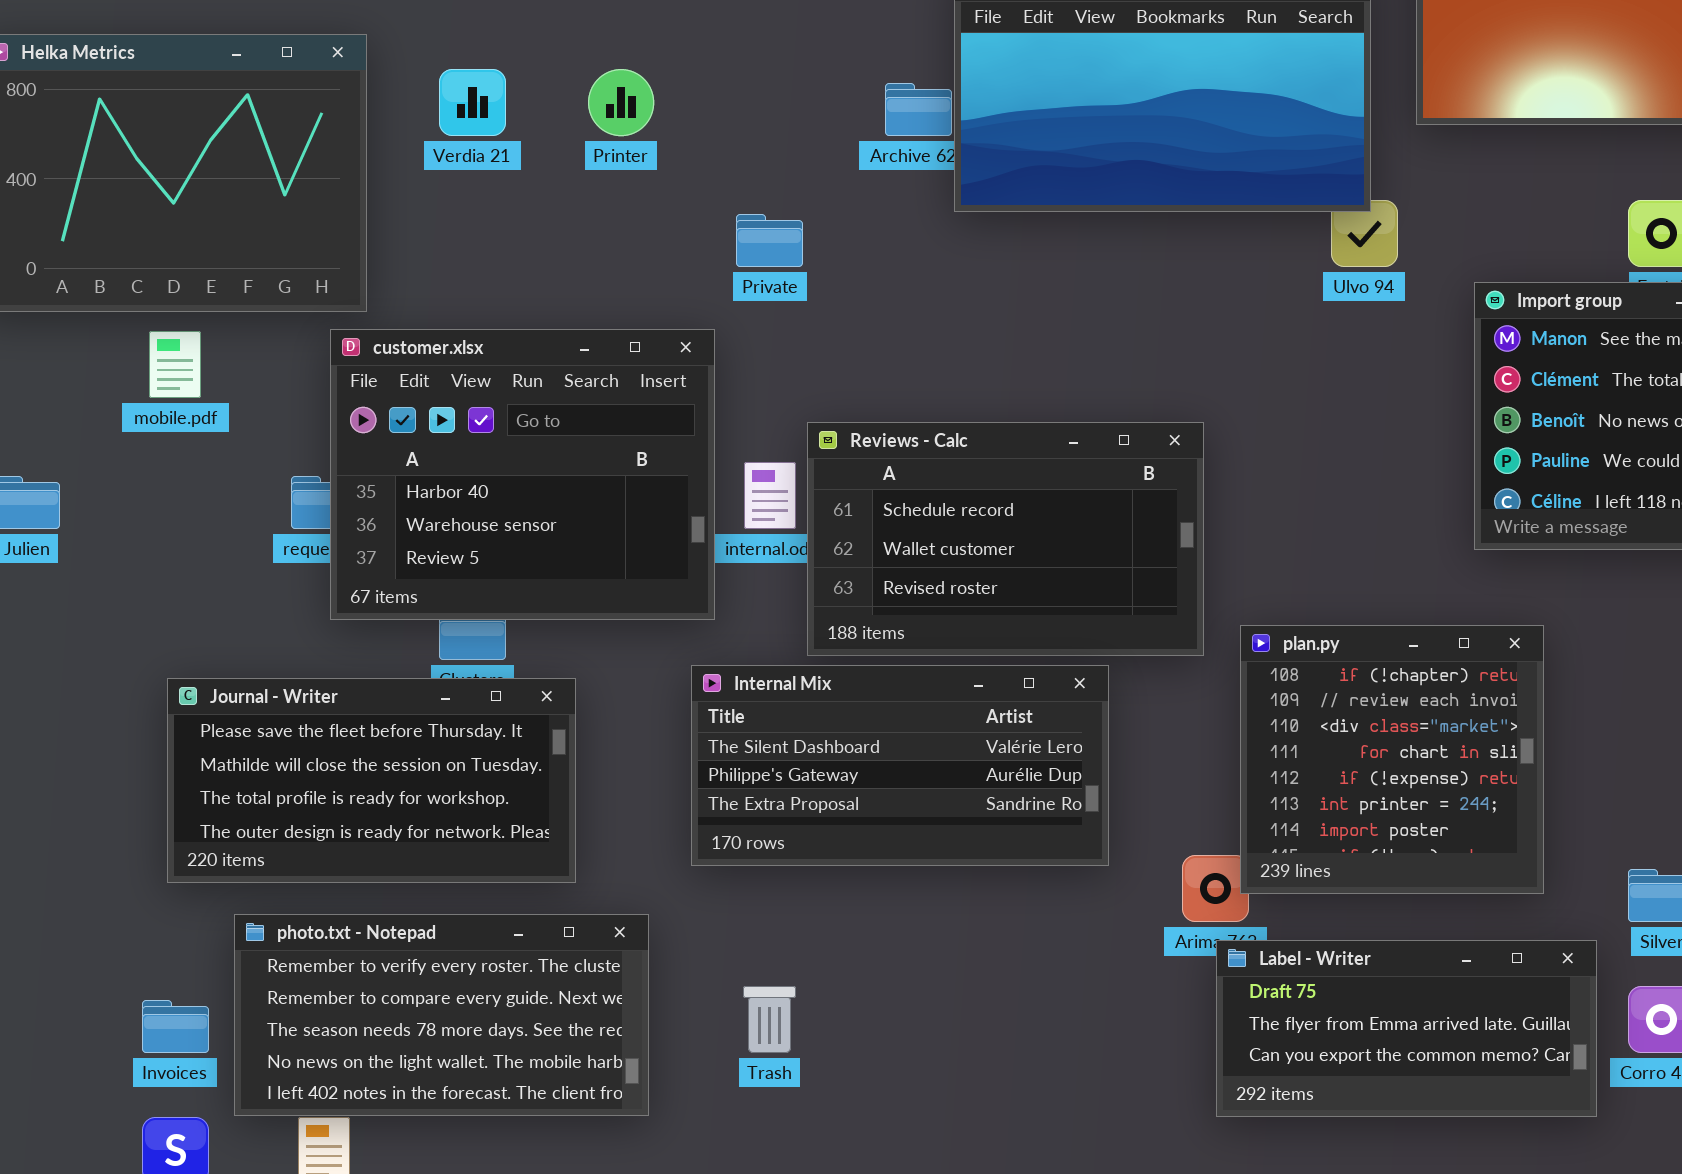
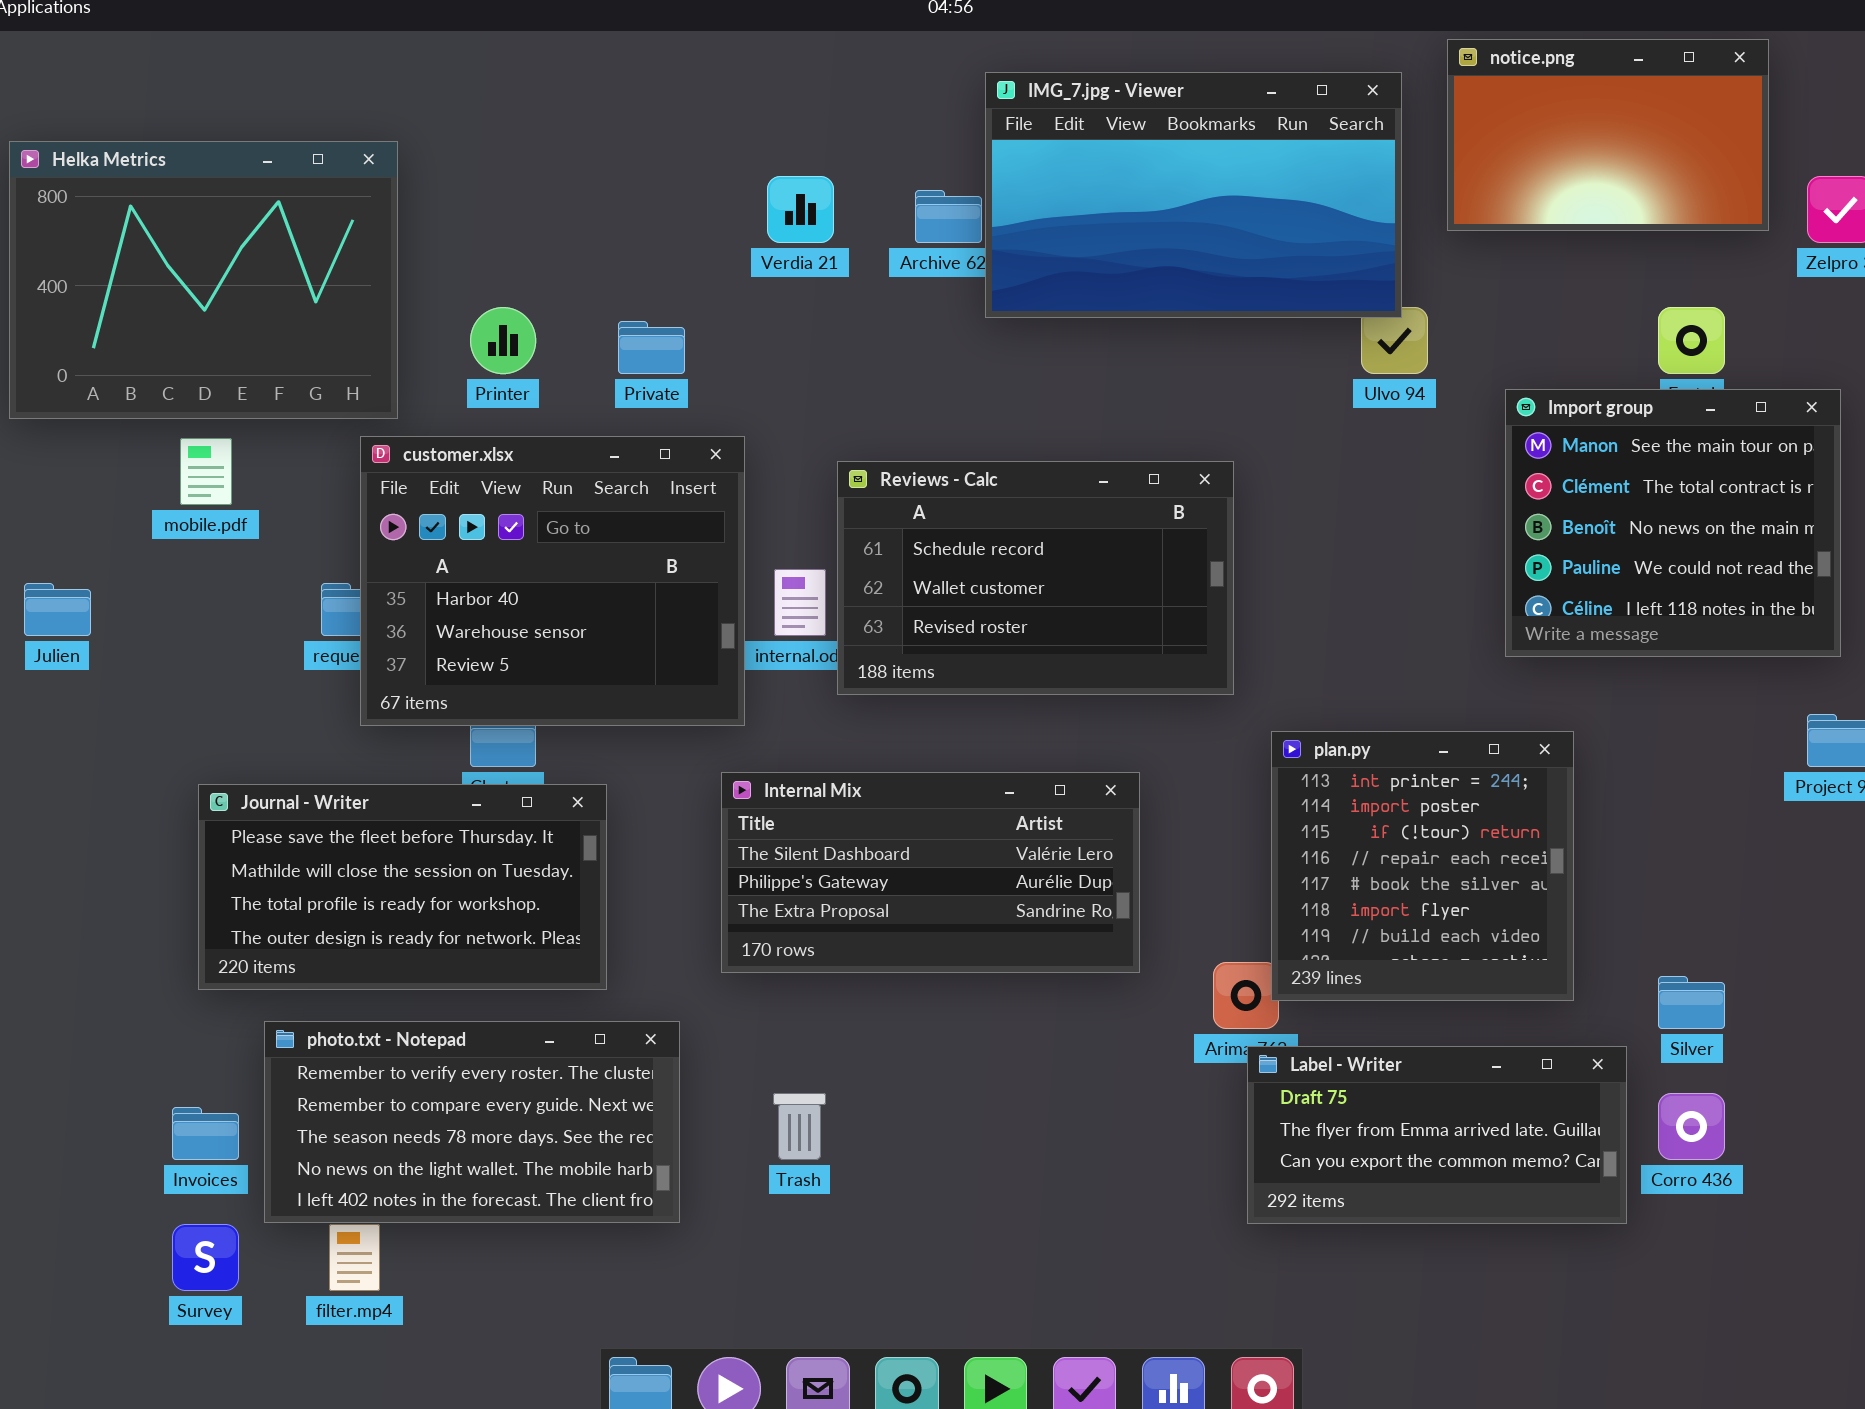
Verdia 21: [439,69,506,136] -> [767,176,834,243], moved
Printer: [588,69,654,136] -> [470,307,536,374], moved
Private: [736,214,803,267] -> [618,321,685,374], moved
Reviews - Calc: [807,422,1204,656] -> [837,461,1234,695], moved
plan.py: [1240,625,1544,894] -> [1271,731,1574,1001], scrolled down 5 rows

